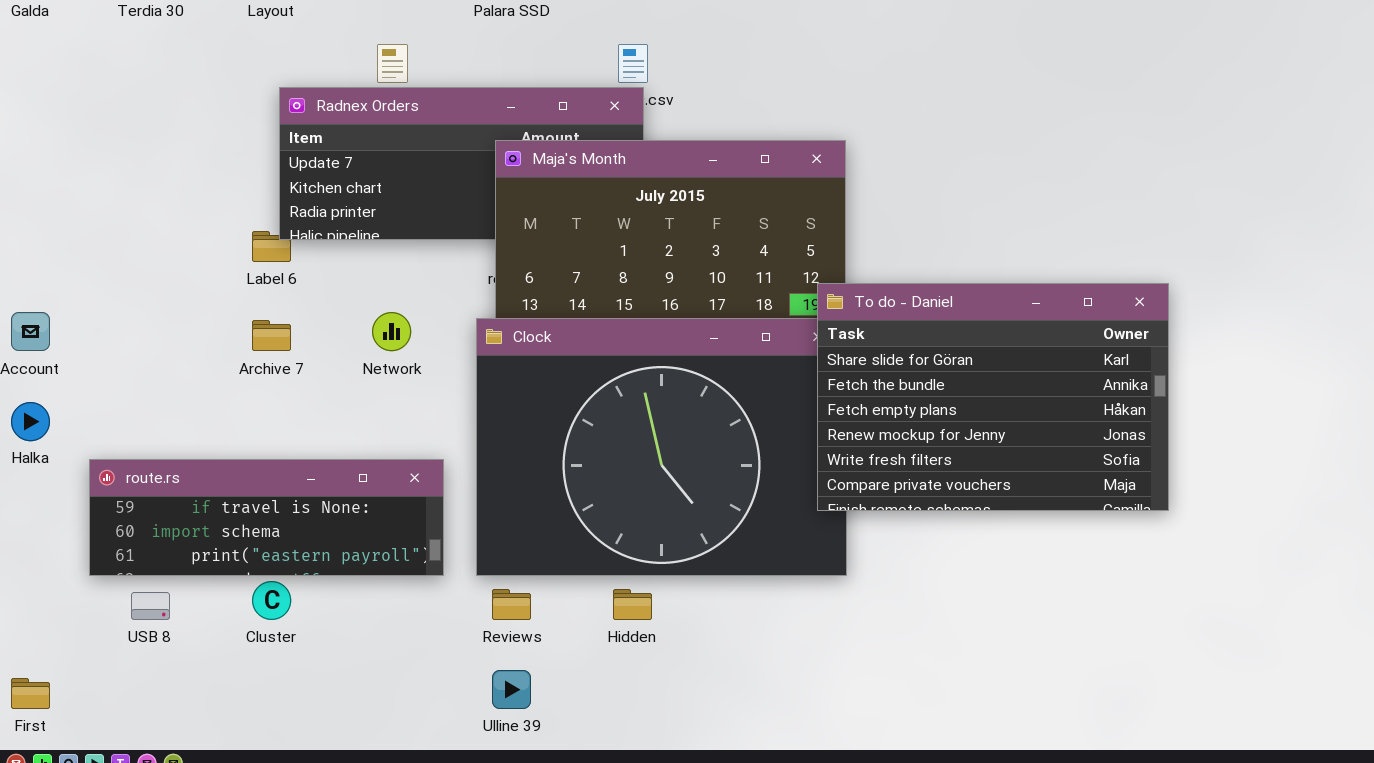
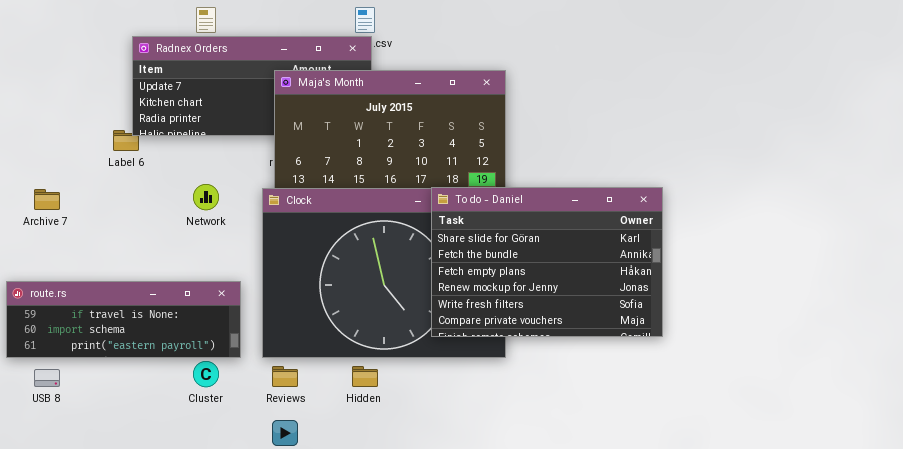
To do - Daniel: [817,283,1169,511] -> [431,187,663,337], moved
Archive 7: [252,320,291,351] -> [34,189,60,210], moved
Cluster: [252,581,291,620] -> [193,361,219,387], moved

